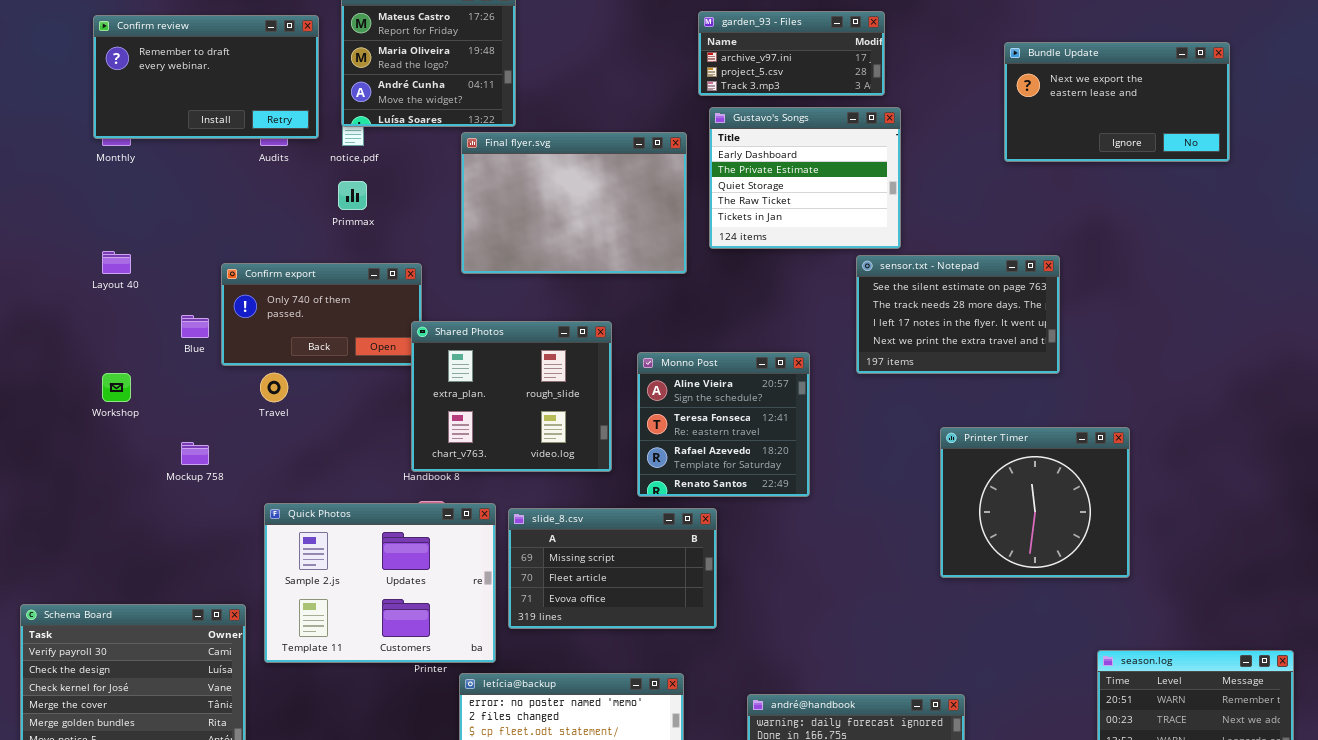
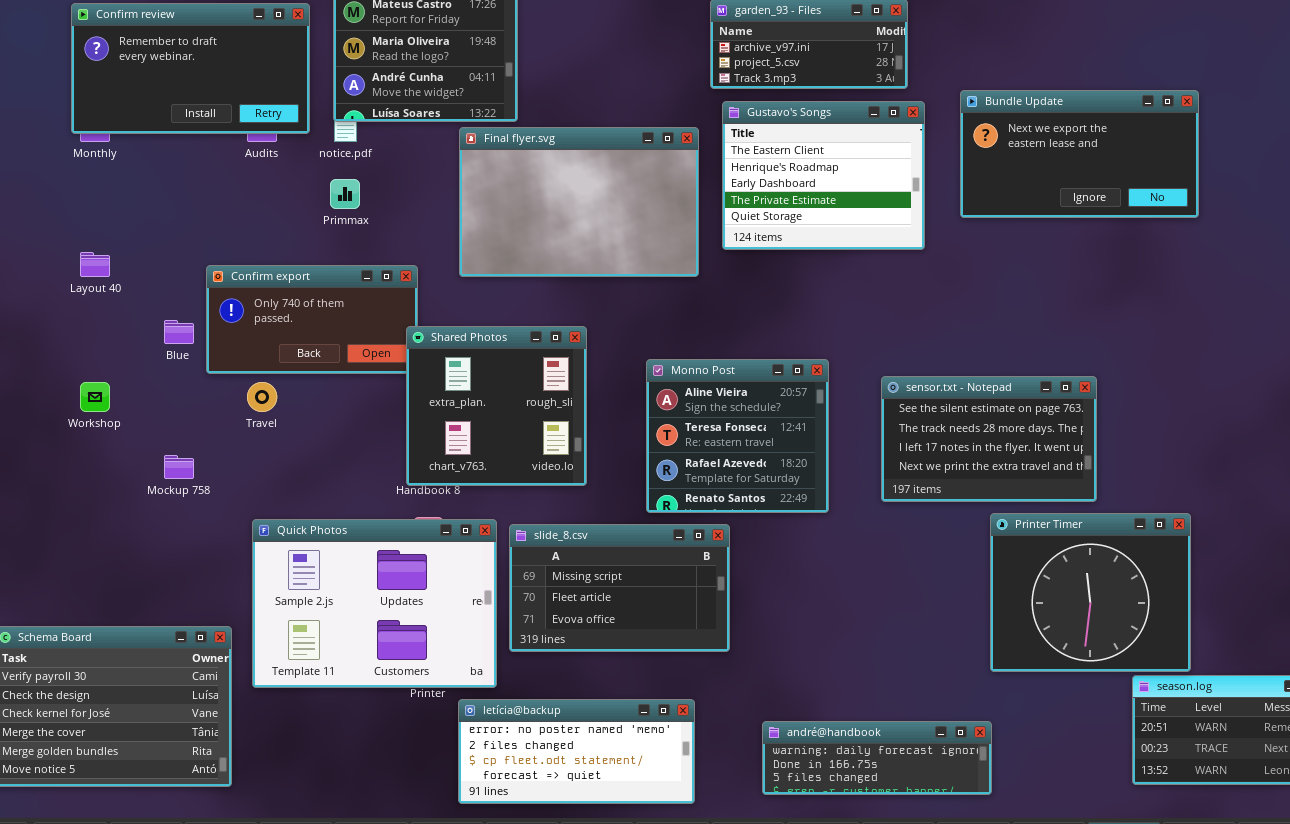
Bundle Update: [1004,42,1230,162] -> [960,90,1199,218], moved
Gustavo's Songs: [709,107,901,249] -> [722,101,925,250], scrolled up 2 rows
sensor.txt - Notepad: [856,255,1060,374] -> [881,376,1097,502], moved
Shared Photos: [411,321,612,472] -> [406,326,587,486], resized
Printer Timer: [940,427,1130,578] -> [990,513,1191,672], moved

